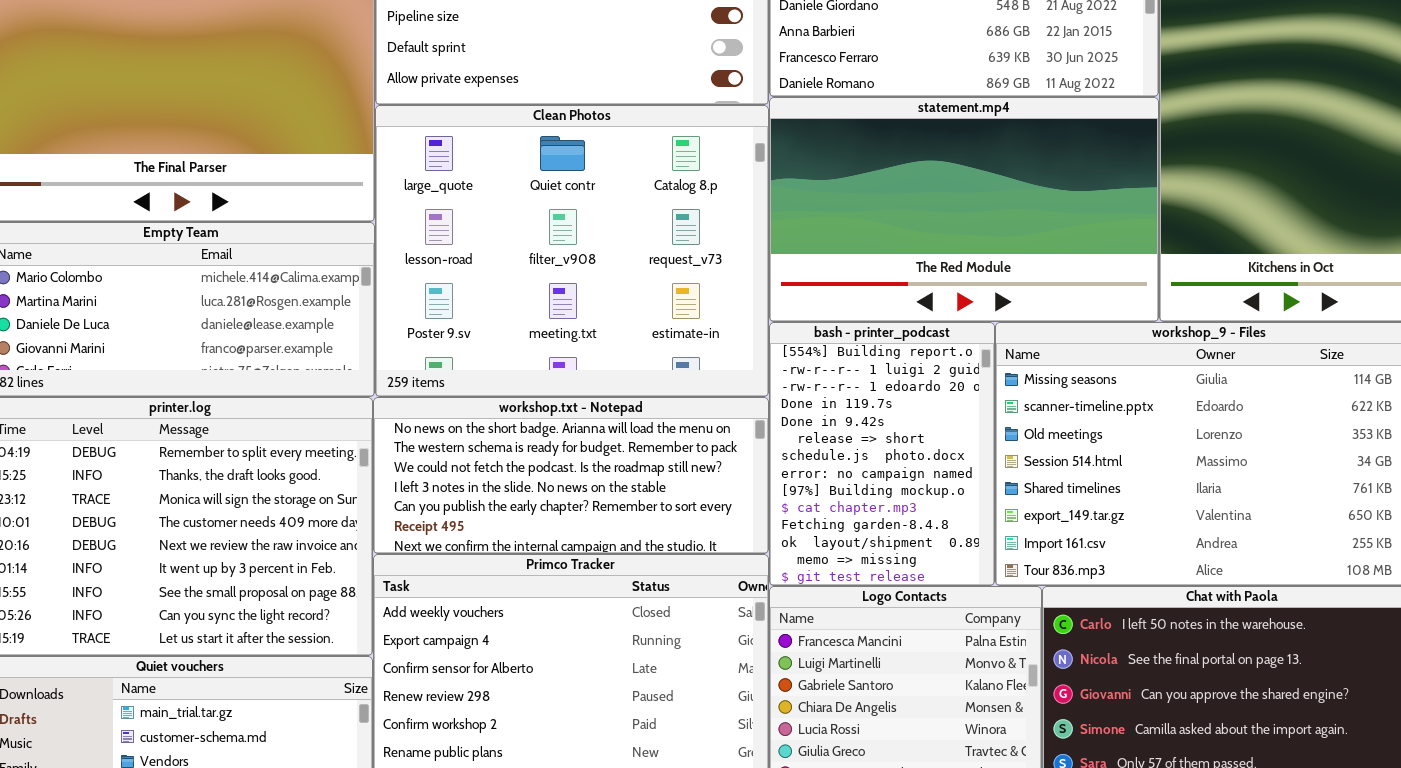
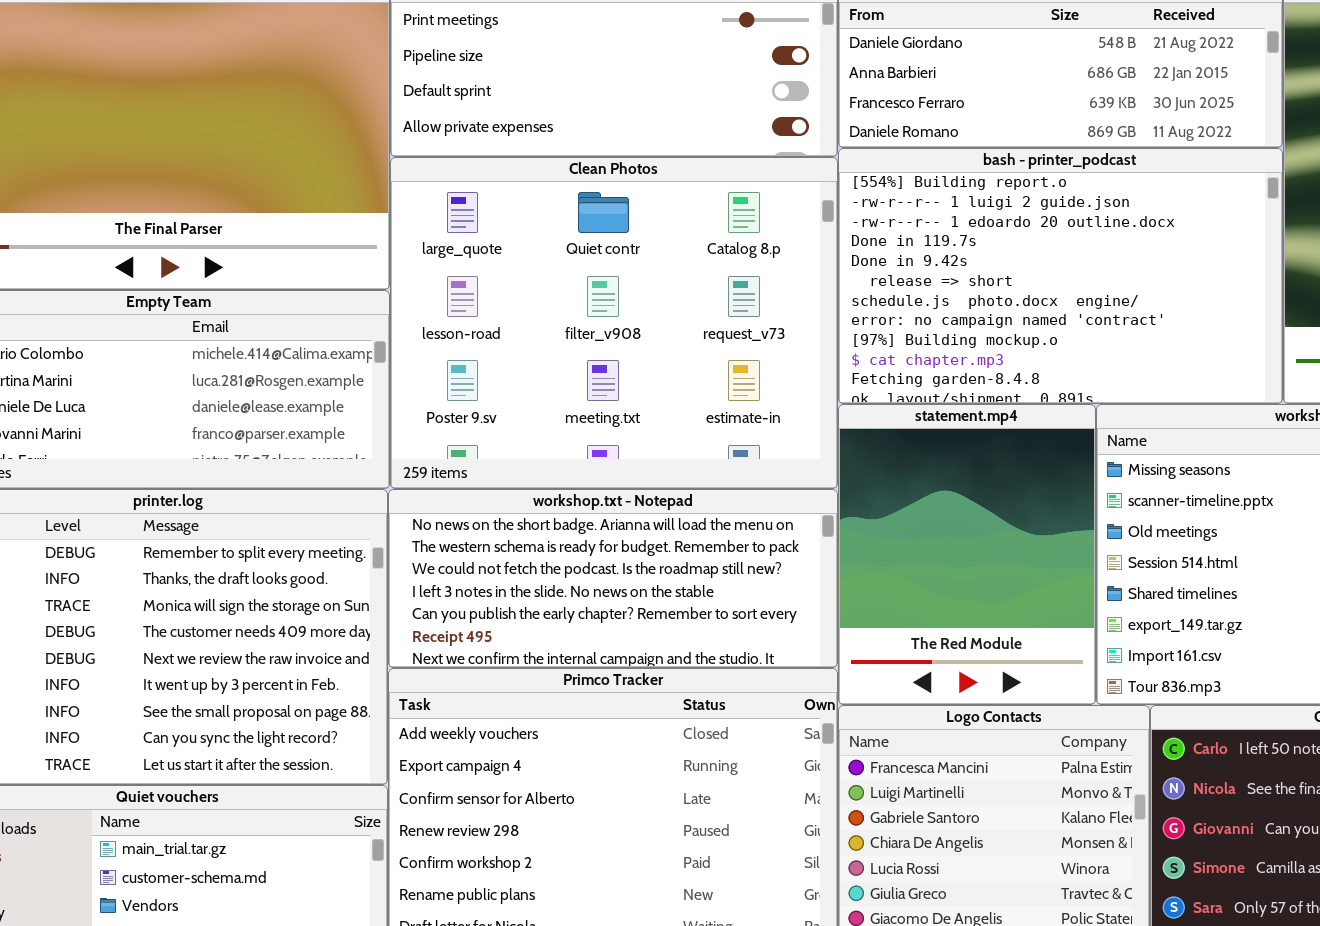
statement.mp4: [769,97,1159,322] -> [838,404,1096,705], moved, resized
bash - printer_podcast: [769,322,995,586] -> [838,148,1283,404], moved, resized

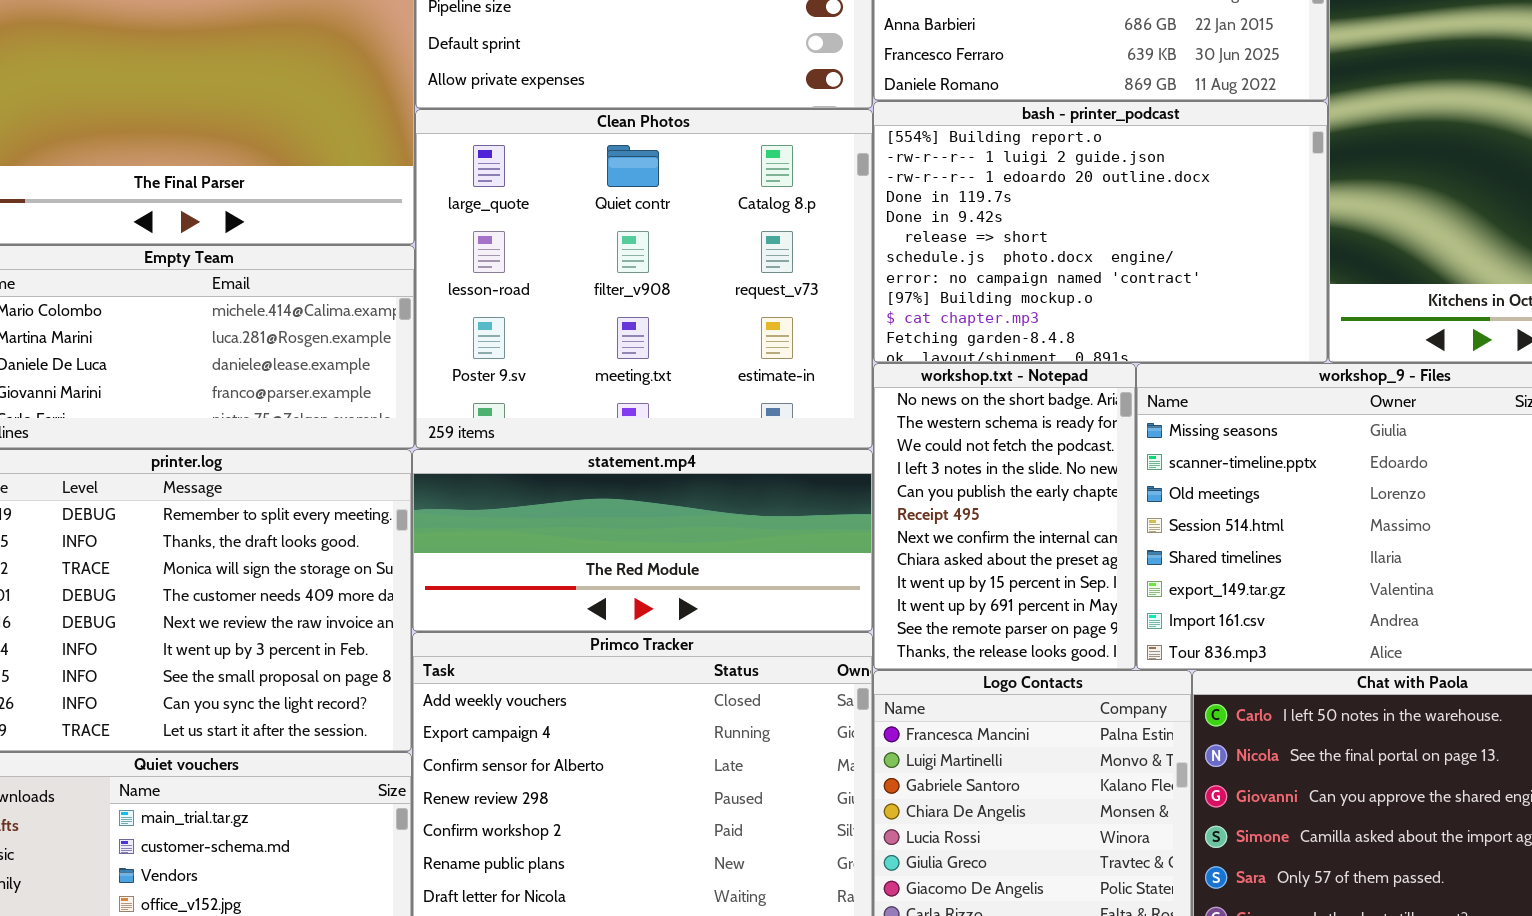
statement.mp4: [838,404,1096,705] -> [412,449,873,632], moved, resized
workshop.txt - Notepad: [388,489,838,668] -> [873,363,1136,670], moved, resized

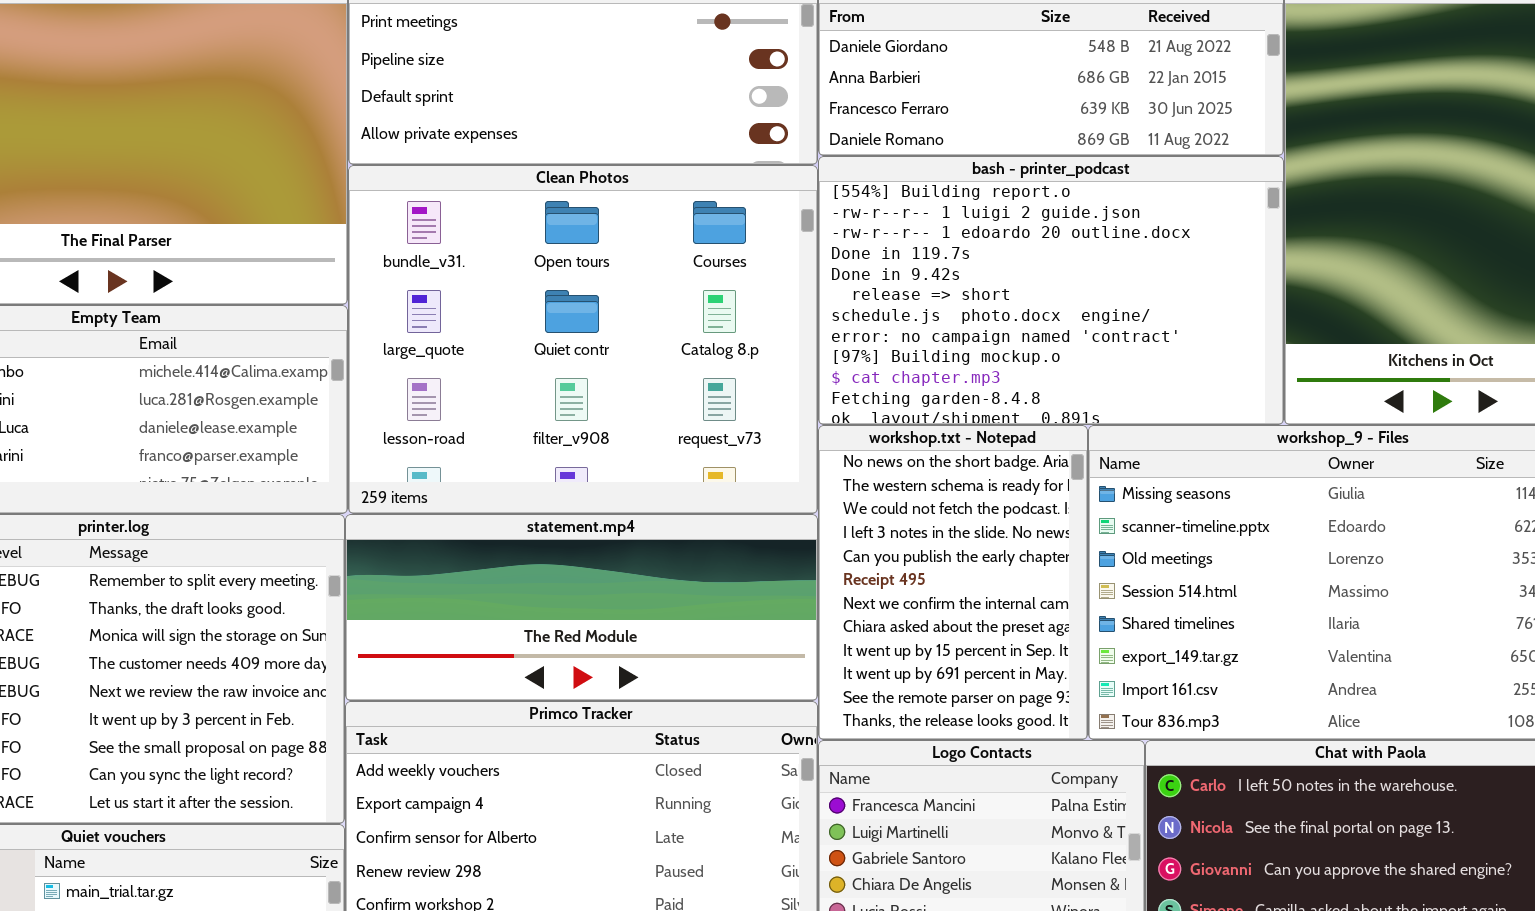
Clean Photos: [415,109,873,449] -> [348,165,818,514], scrolled up 1 row

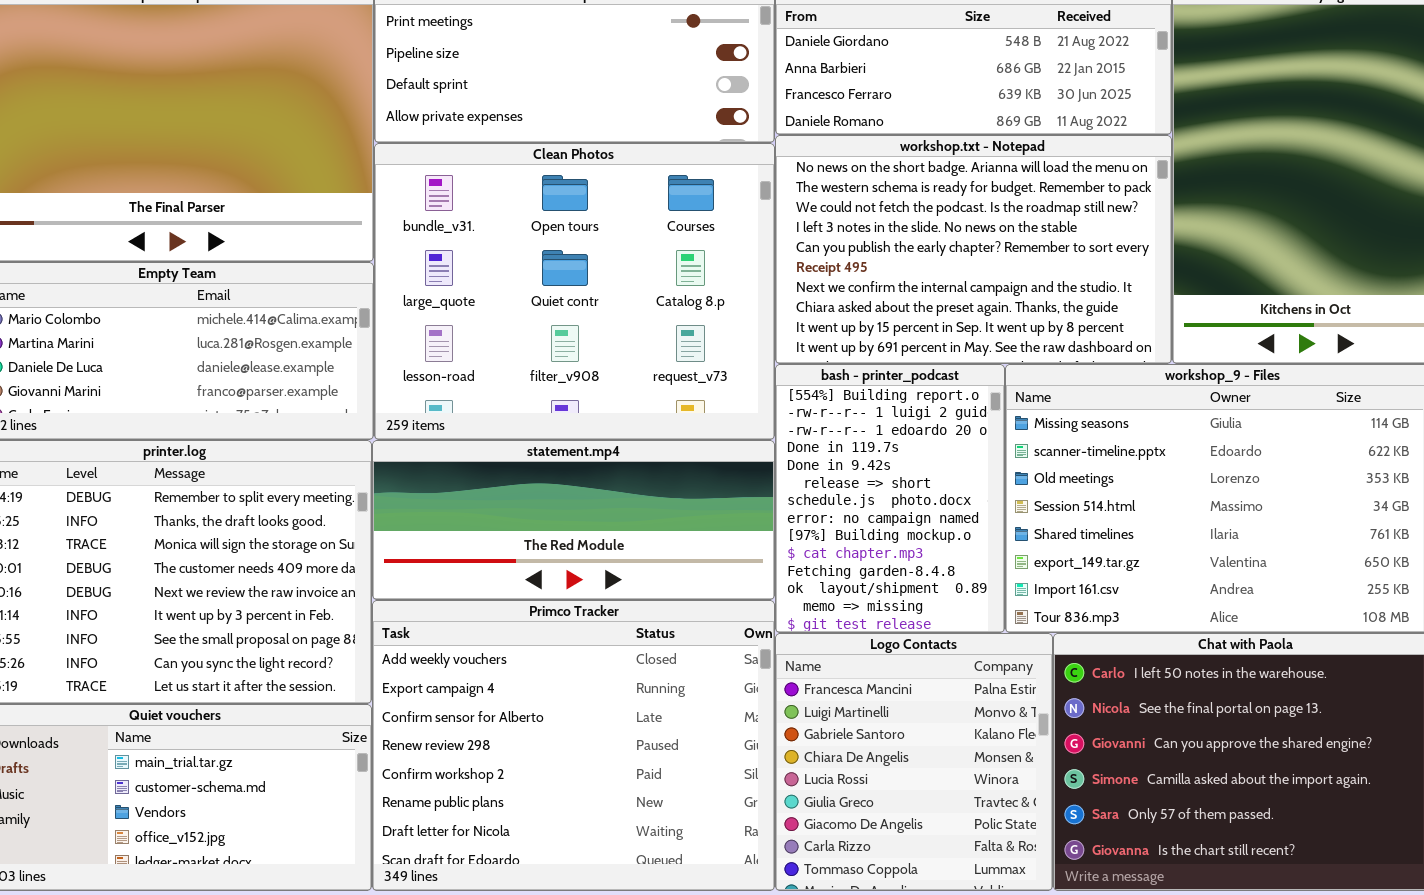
bash - printer_podcast: [818,156,1284,425] -> [775,364,1005,633], moved, resized
workshop.txt - Notepad: [818,425,1088,740] -> [775,135,1172,364], moved, resized

